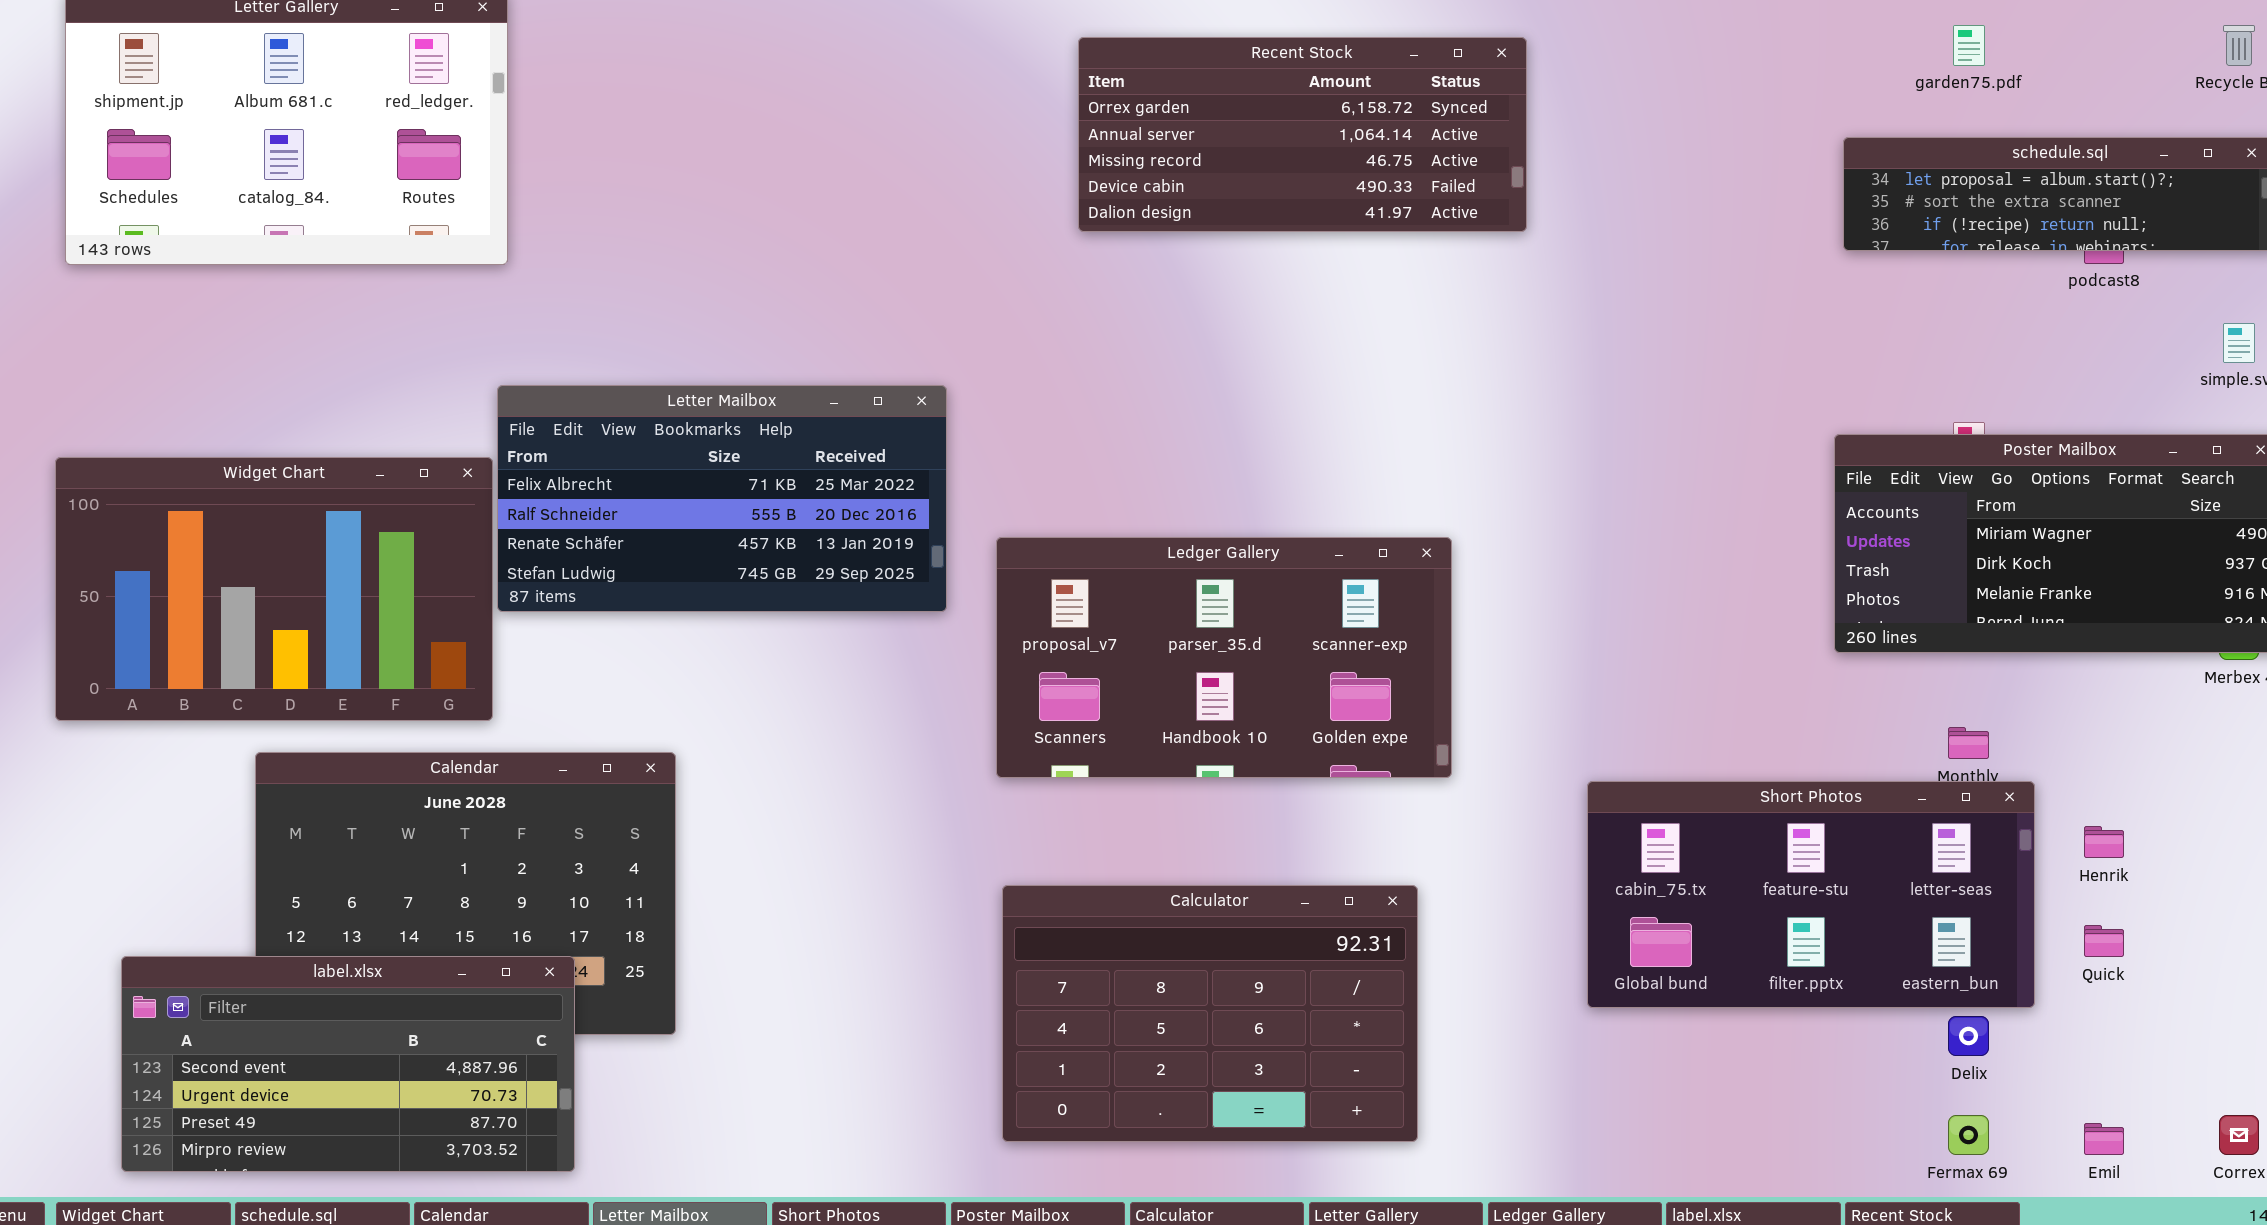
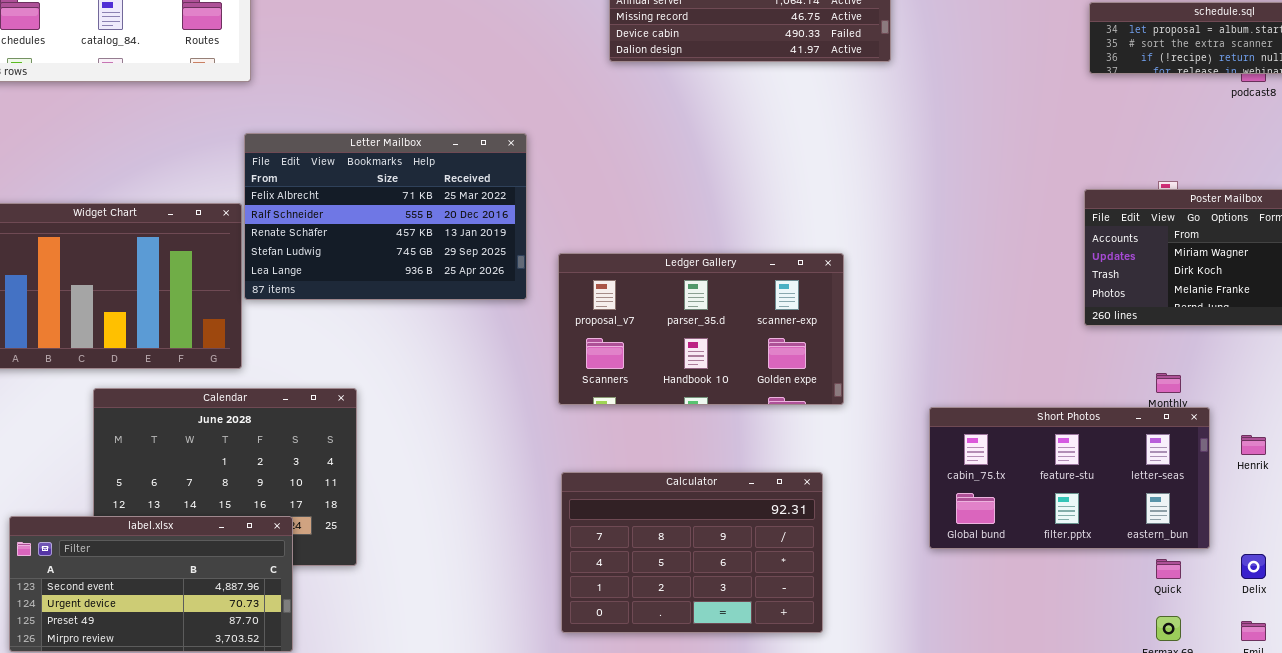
Letter Mailbox: [497,385,947,612] -> [244,133,527,300], resized
Quick: [2084,925,2124,957] -> [1156,559,1181,579], moved
Delix: [1948,1016,1989,1056] -> [1241,554,1266,579], moved

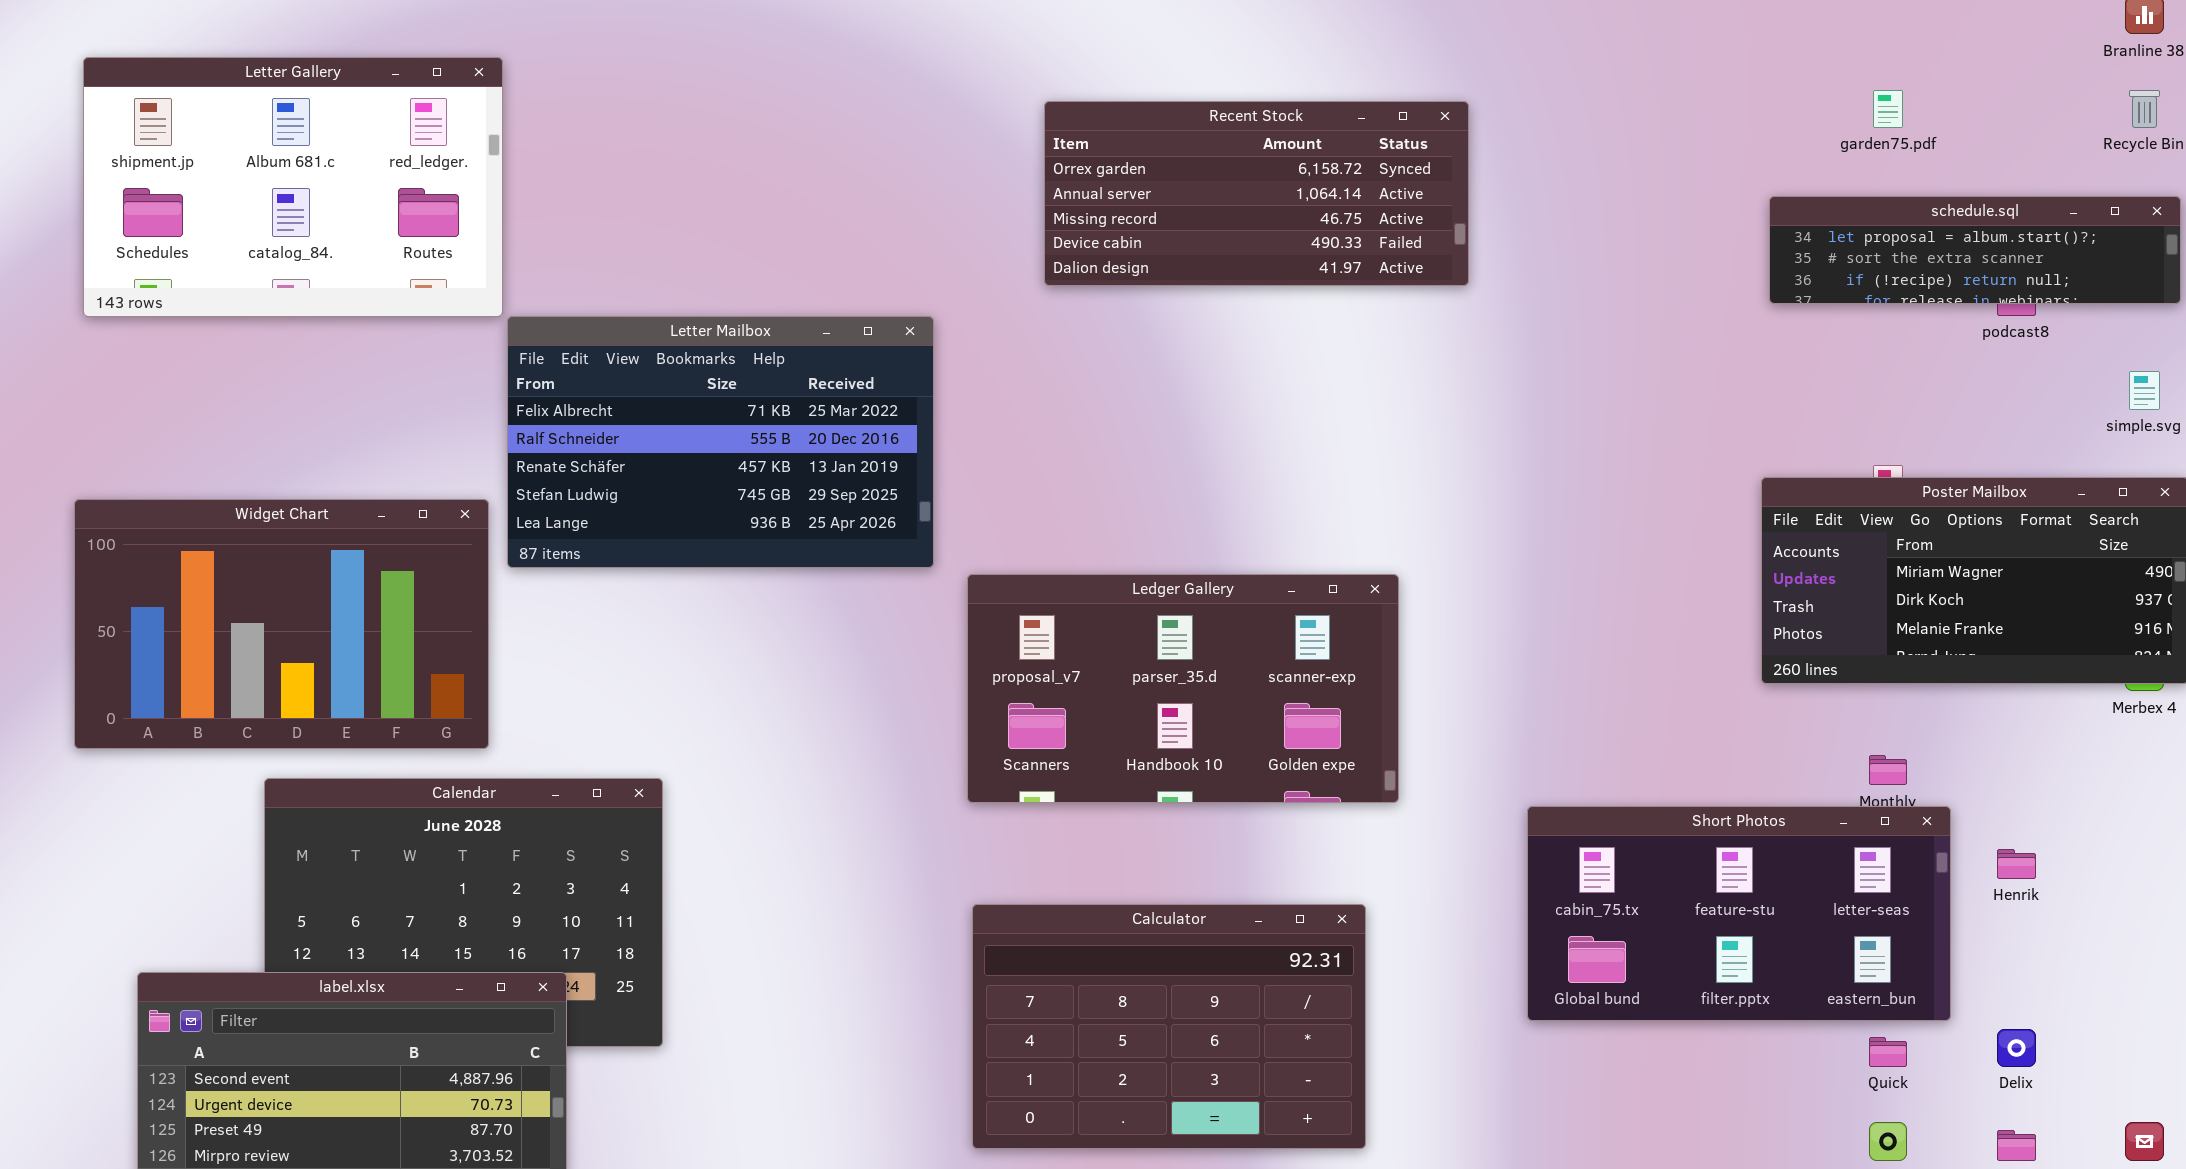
Letter Mailbox: [244,133,527,300] -> [507,316,934,568], moved

